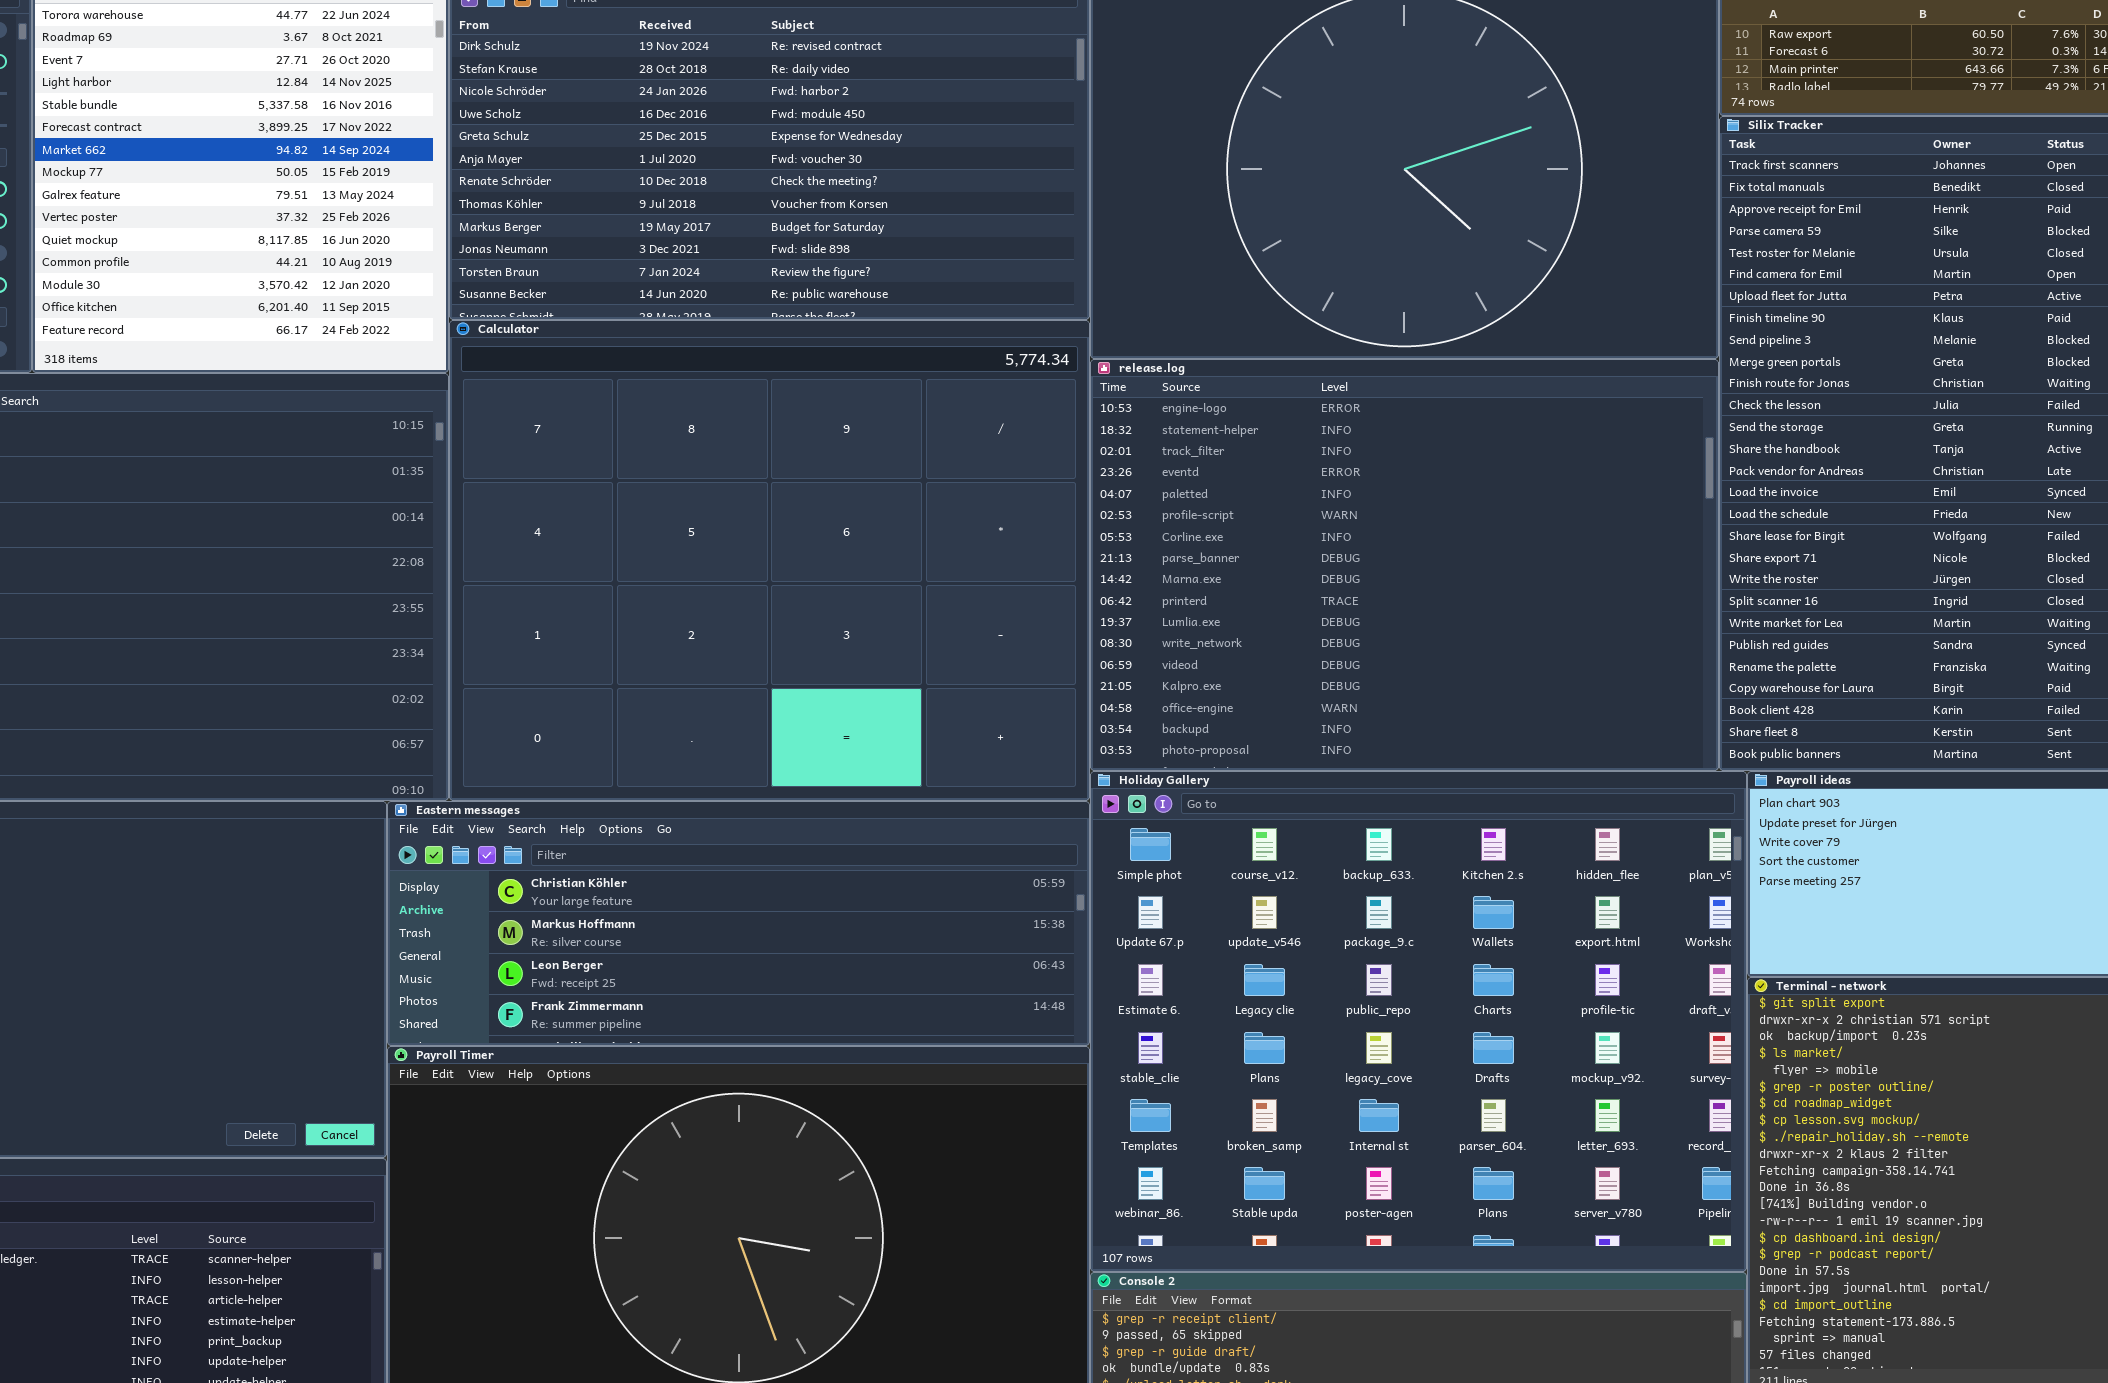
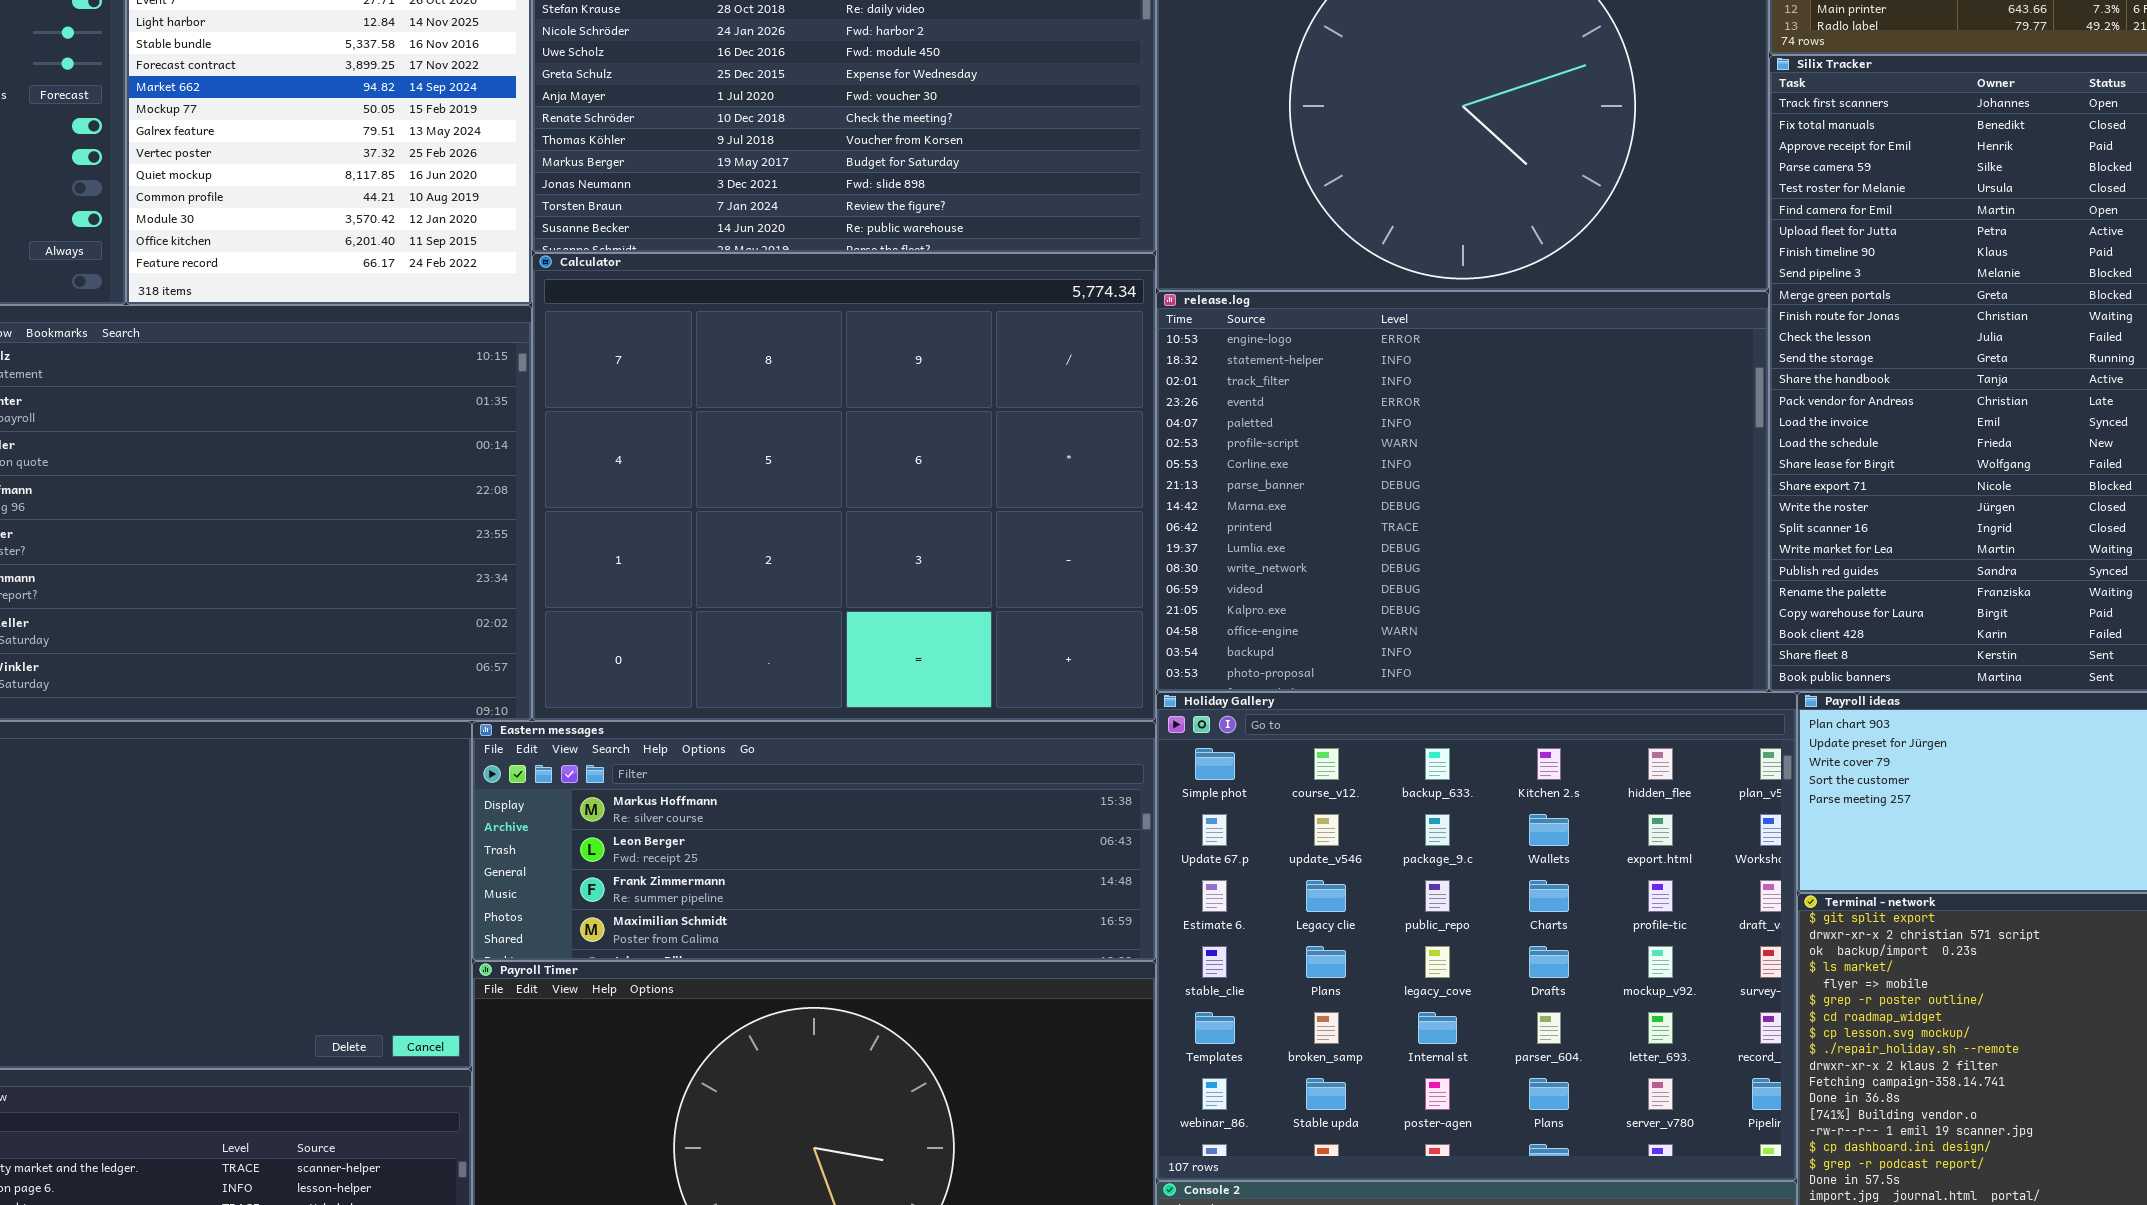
Eastern messages: [387,801,1090,1046] -> [472,721,1156,961], scrolled down 1 row

